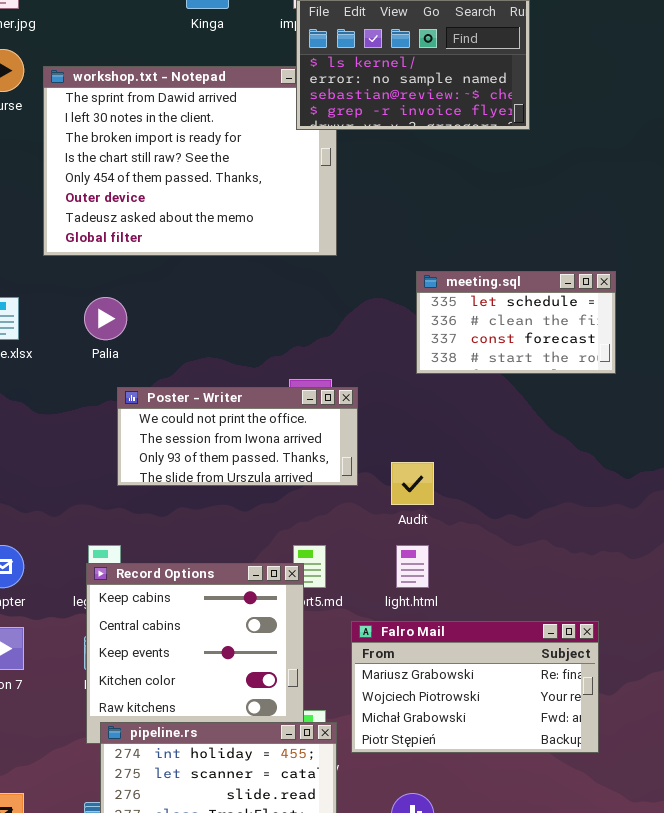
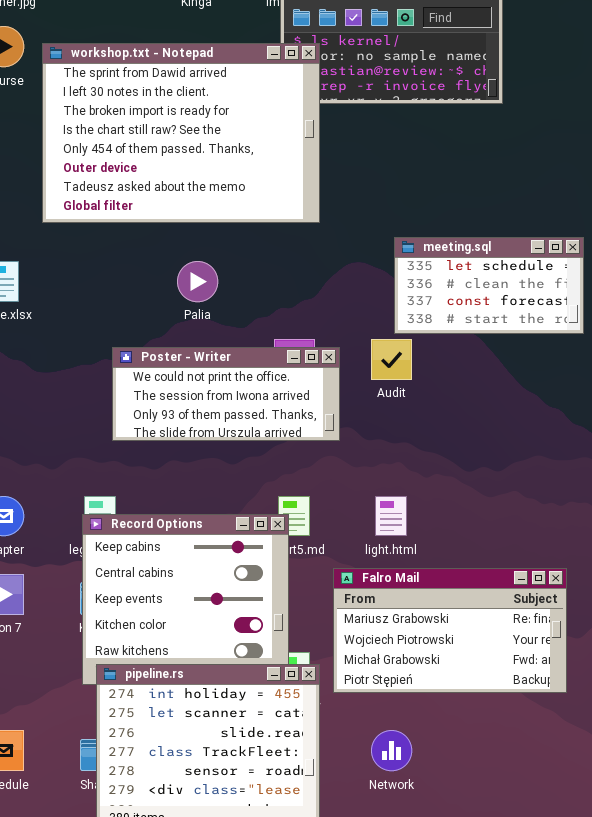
workshop.txt - Notepad: [43,66,337,256] -> [42,43,320,223], raised
Palia: [84,297,127,340] -> [177,261,218,302], moved
Audit: [391,462,434,505] -> [371,339,412,380], moved

